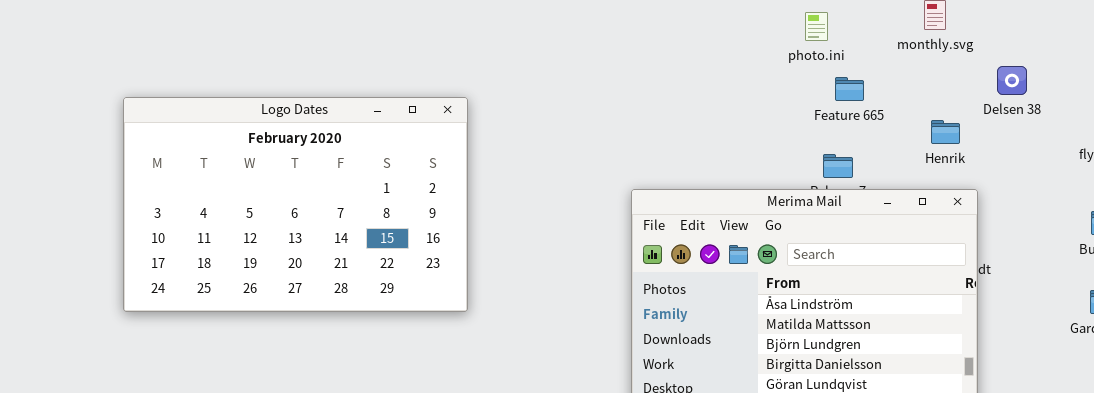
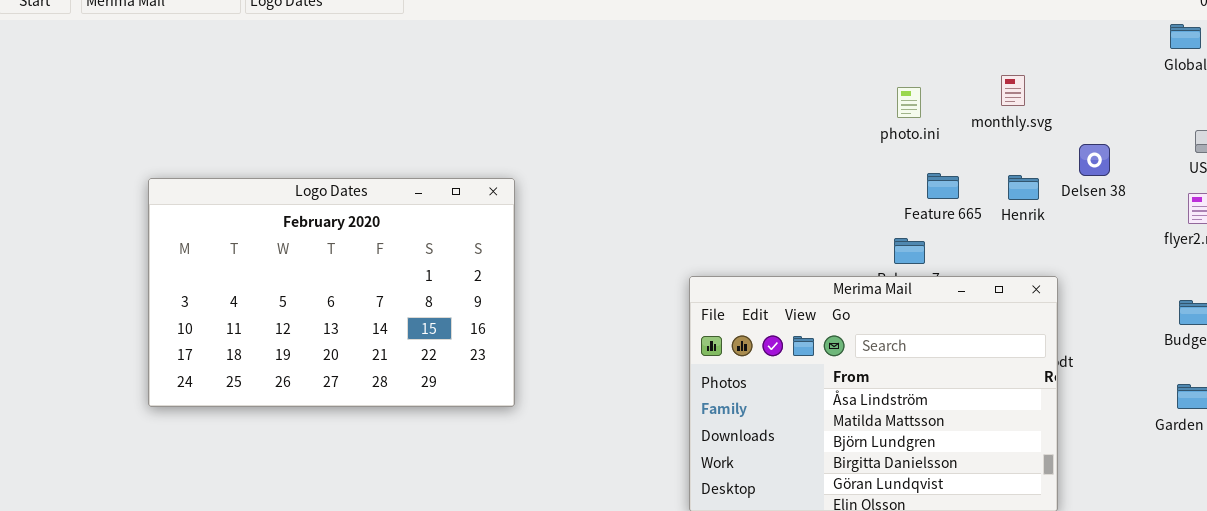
photo.ini: [805,12,828,41] -> [897,87,921,118], moved
Feature 665: [835,77,864,101] -> [927,173,959,199], moved
Henrik: [931,120,960,144] -> [1008,175,1039,200], moved

